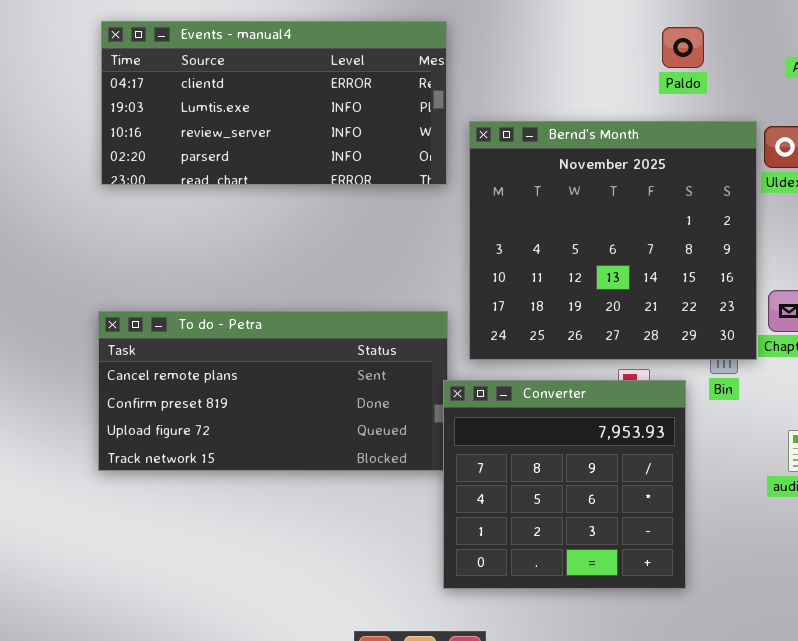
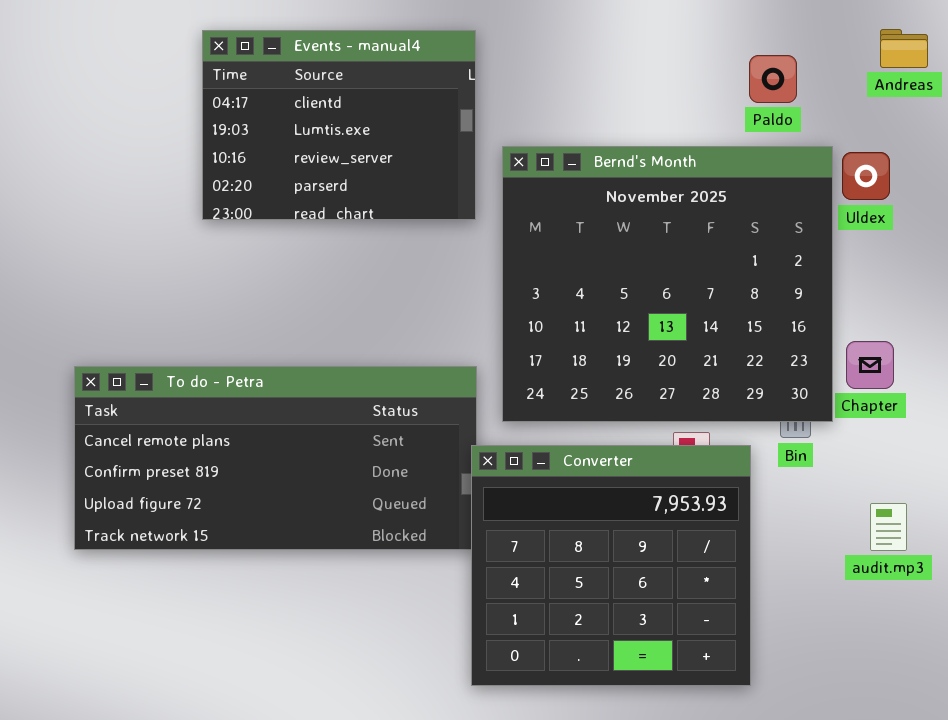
Events - manual4: [101,21,447,185] -> [202,30,476,220], resized
Paldo: [662,27,704,68] -> [749,55,797,103], moved

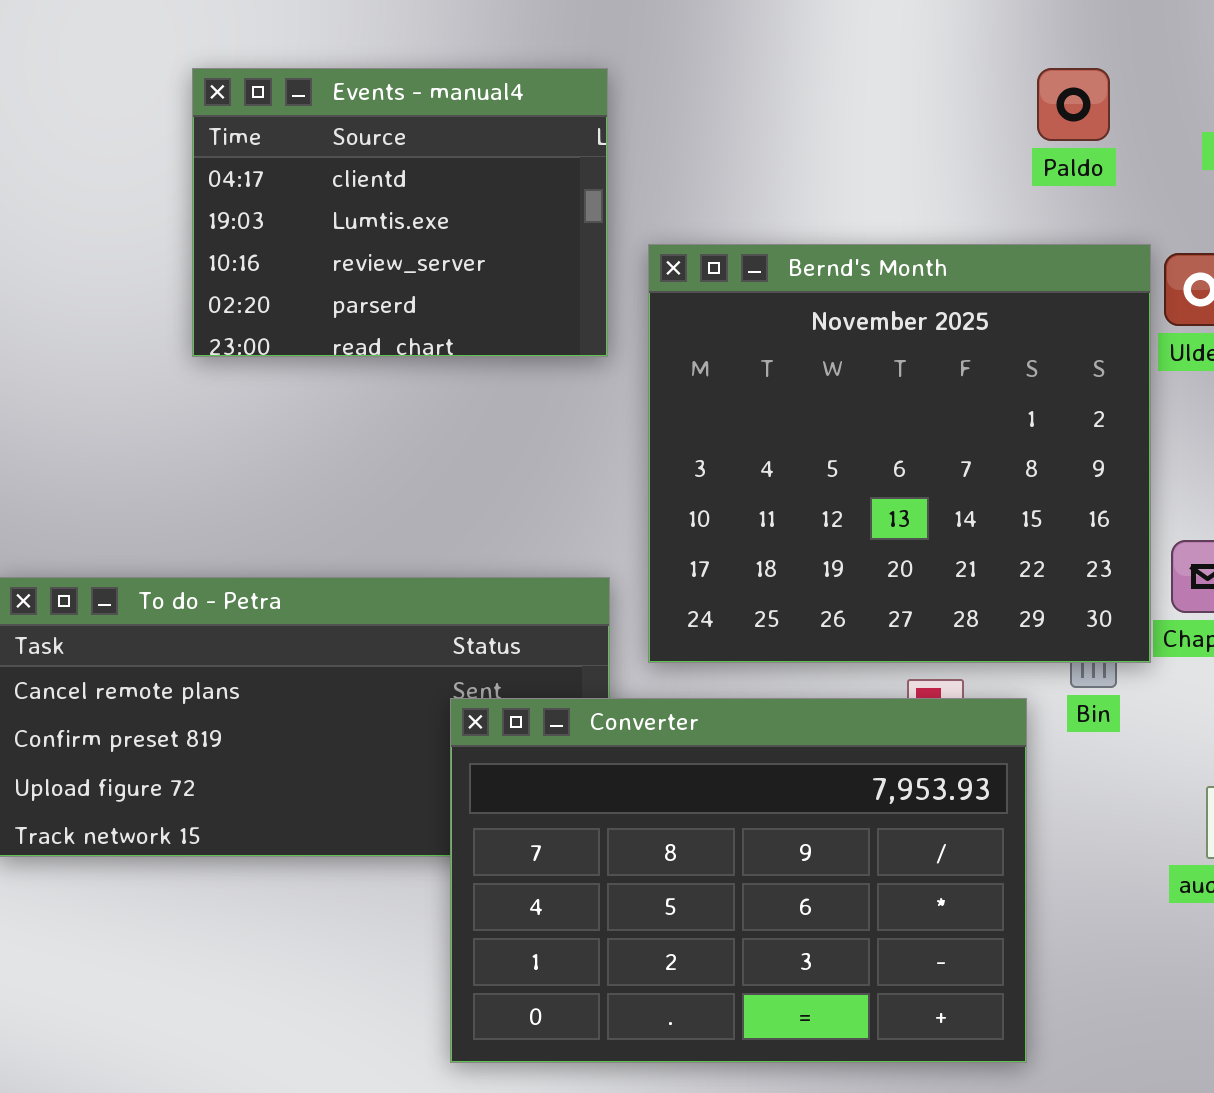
Paldo: [749,55,797,103] -> [1037,68,1110,141], moved
Converter: [471,445,751,686] -> [450,698,1027,1063], resized

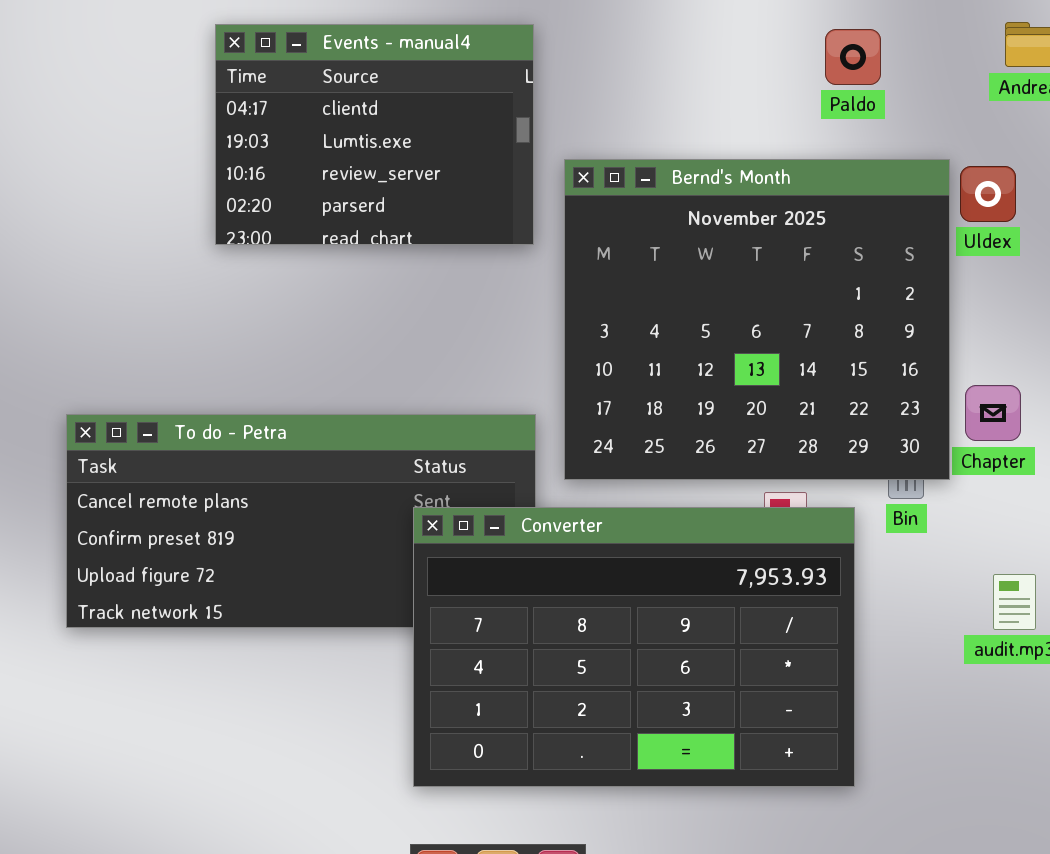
Paldo: [1037,68,1110,141] -> [825,29,881,85], moved

